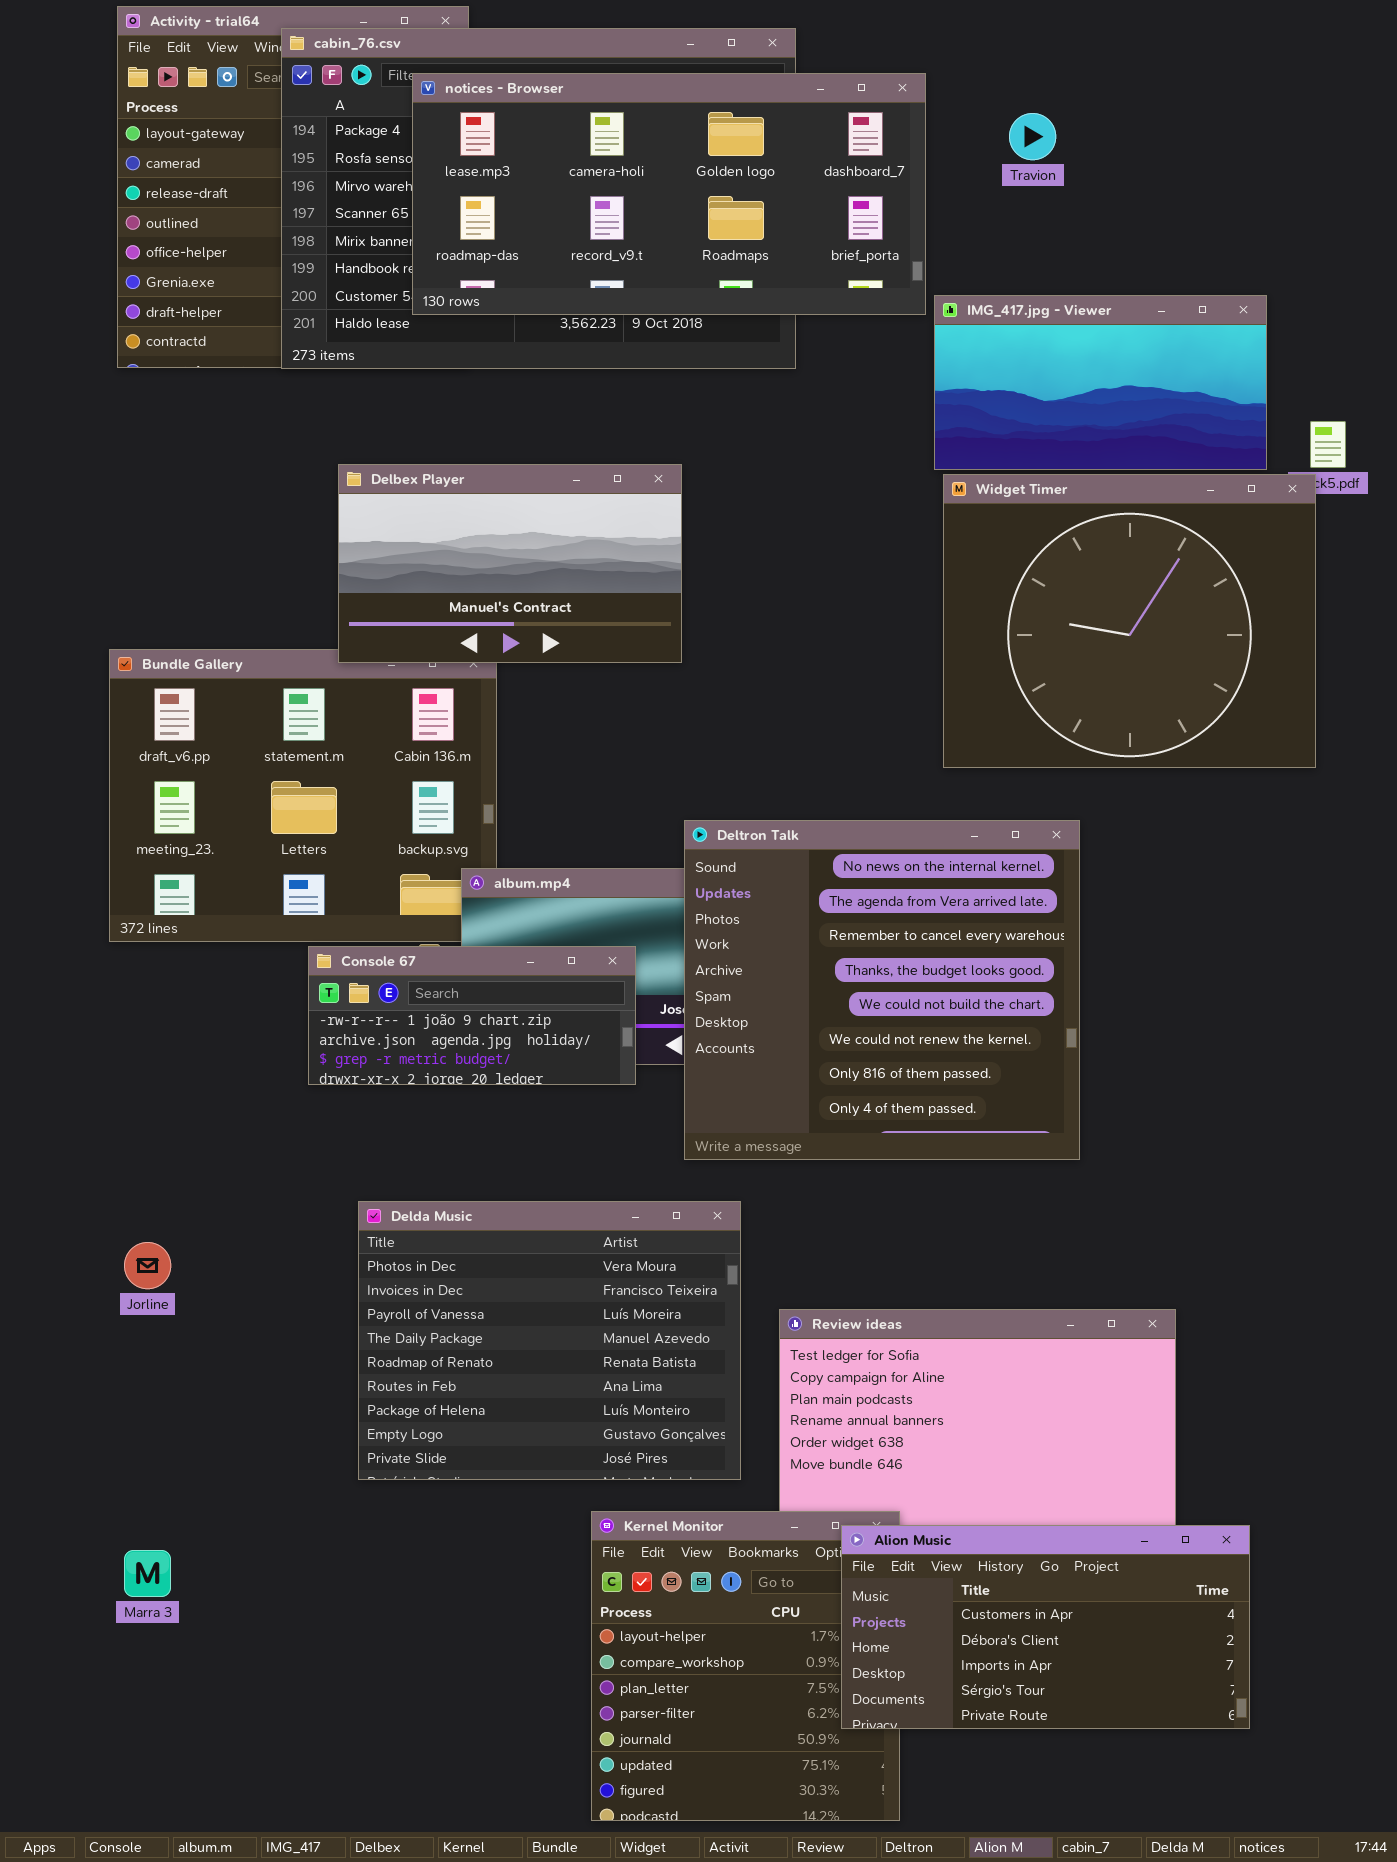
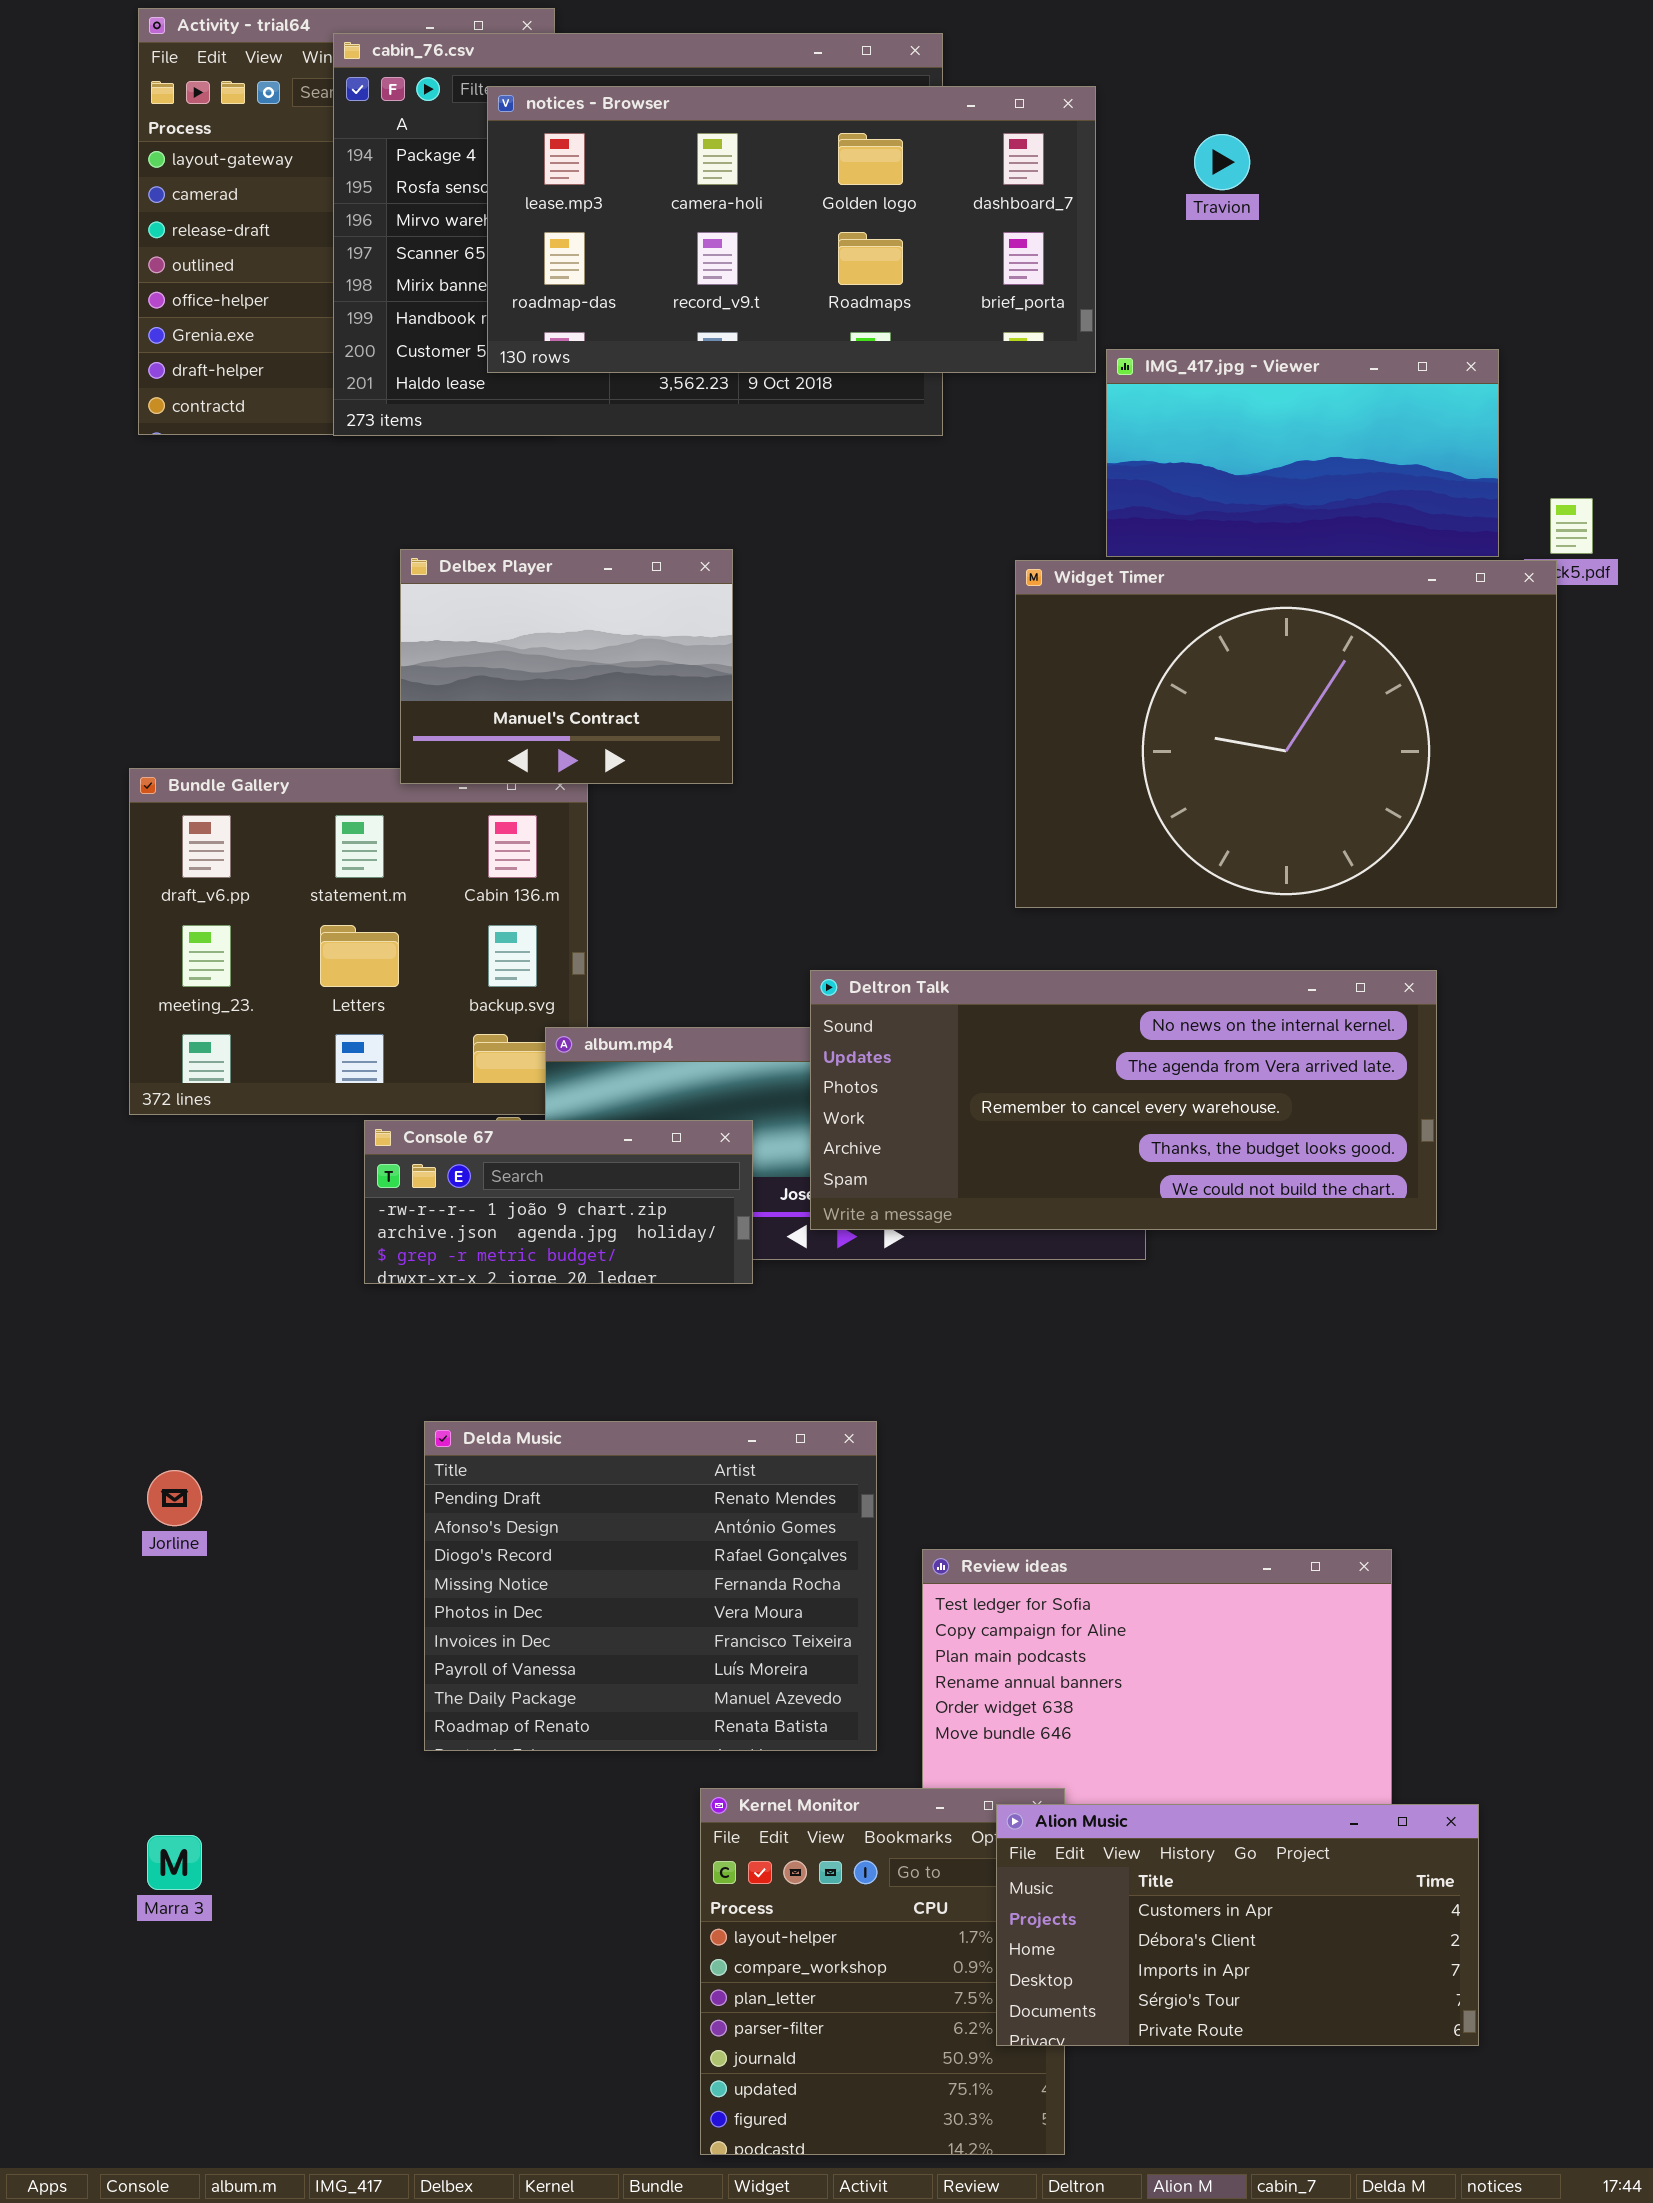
Delbex Player: [338,464,682,663] -> [400,549,733,784], resized
Widget Timer: [943,474,1316,768] -> [1015,560,1557,908], resized
Deltron Talk: [684,820,1080,1160] -> [810,970,1437,1230], resized
Delda Music: [358,1201,741,1480] -> [424,1421,877,1751], scrolled up 4 rows

